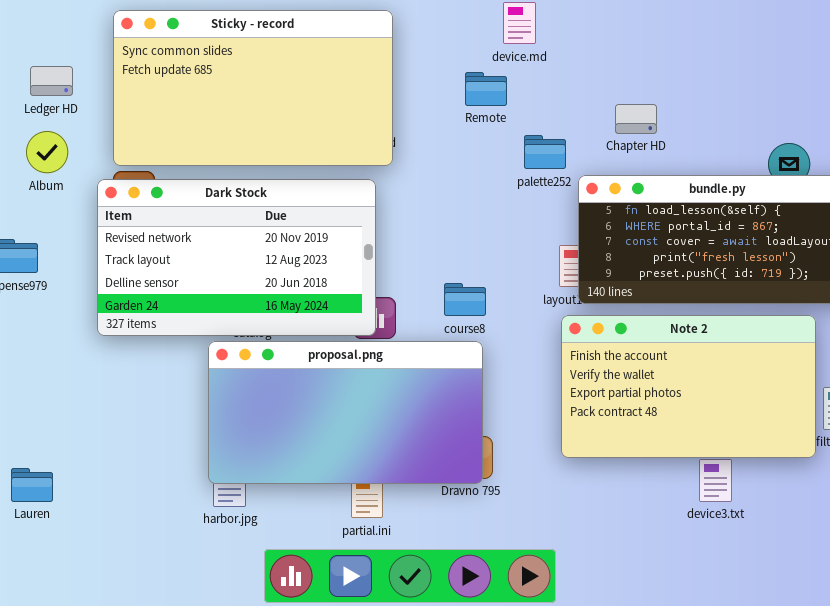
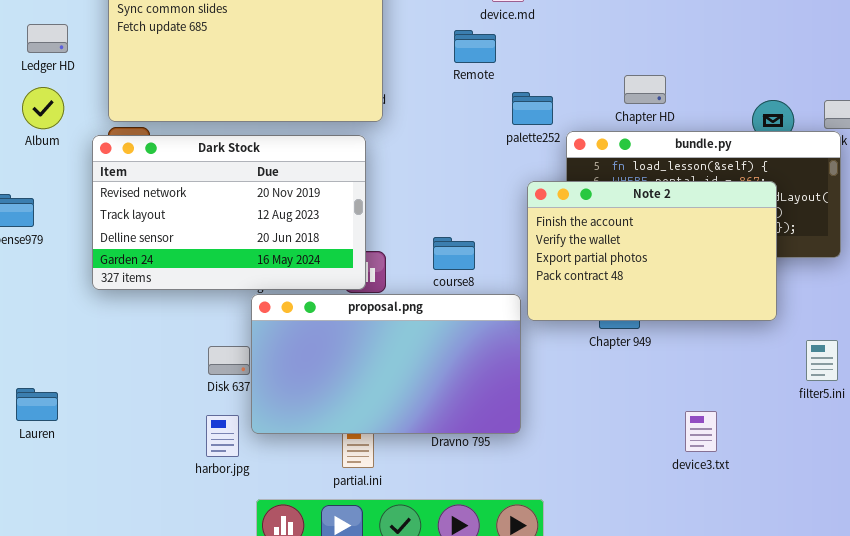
Chapter HD: [615,104,657,134] -> [624,75,666,104], moved
Note 2: [561,315,816,458] -> [527,181,777,321], moved
proposal.png: [208,341,483,484] -> [251,294,521,434], moved
Lauren: [11,468,53,502] -> [16,388,58,421], moved

